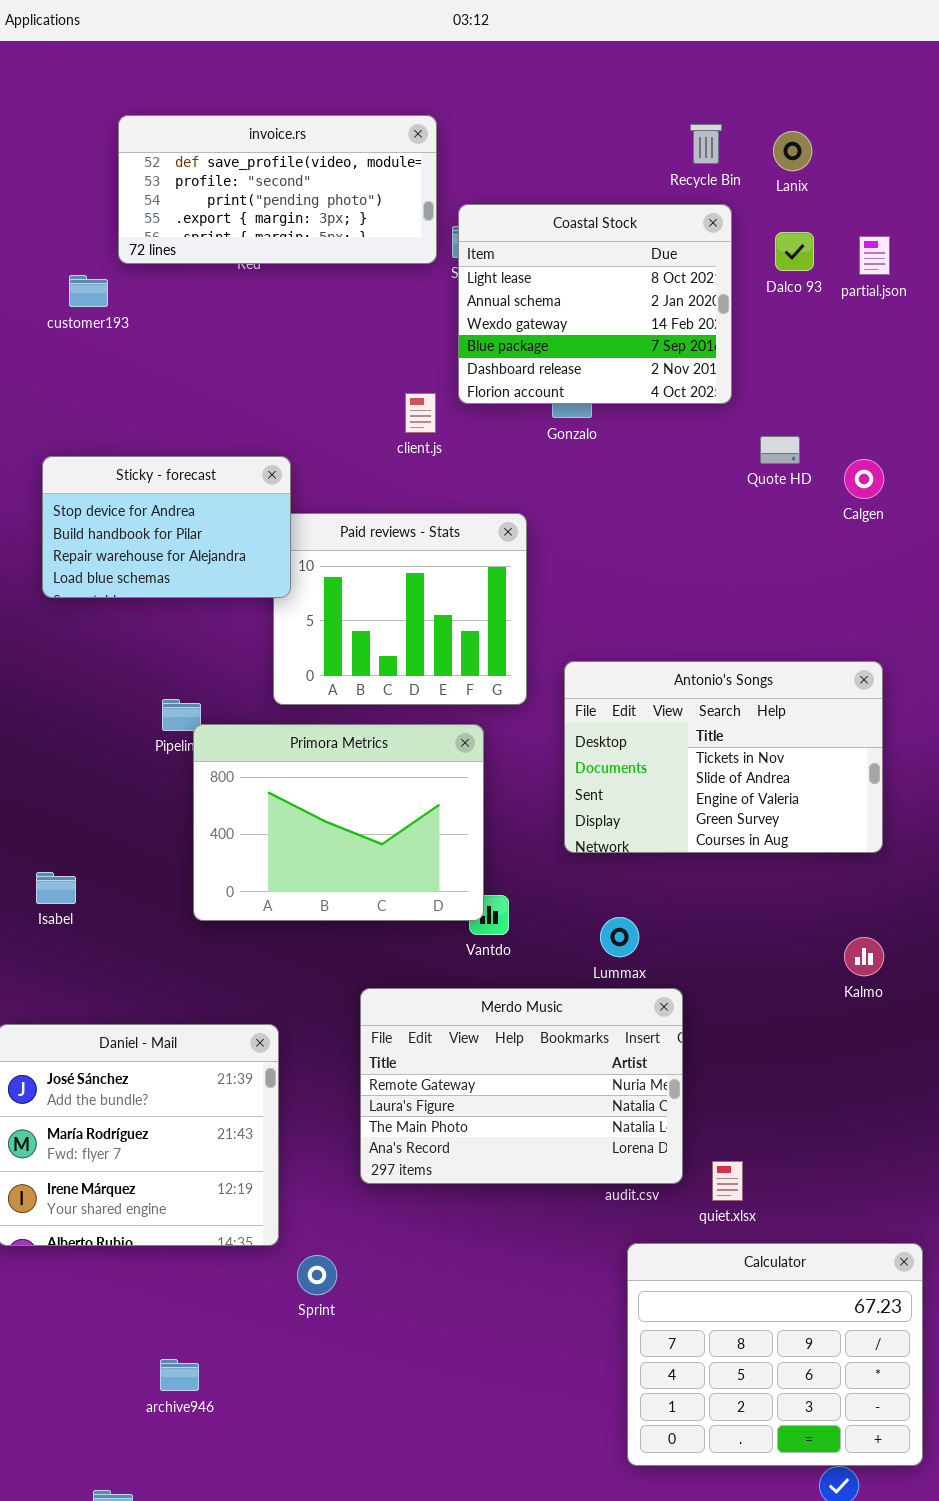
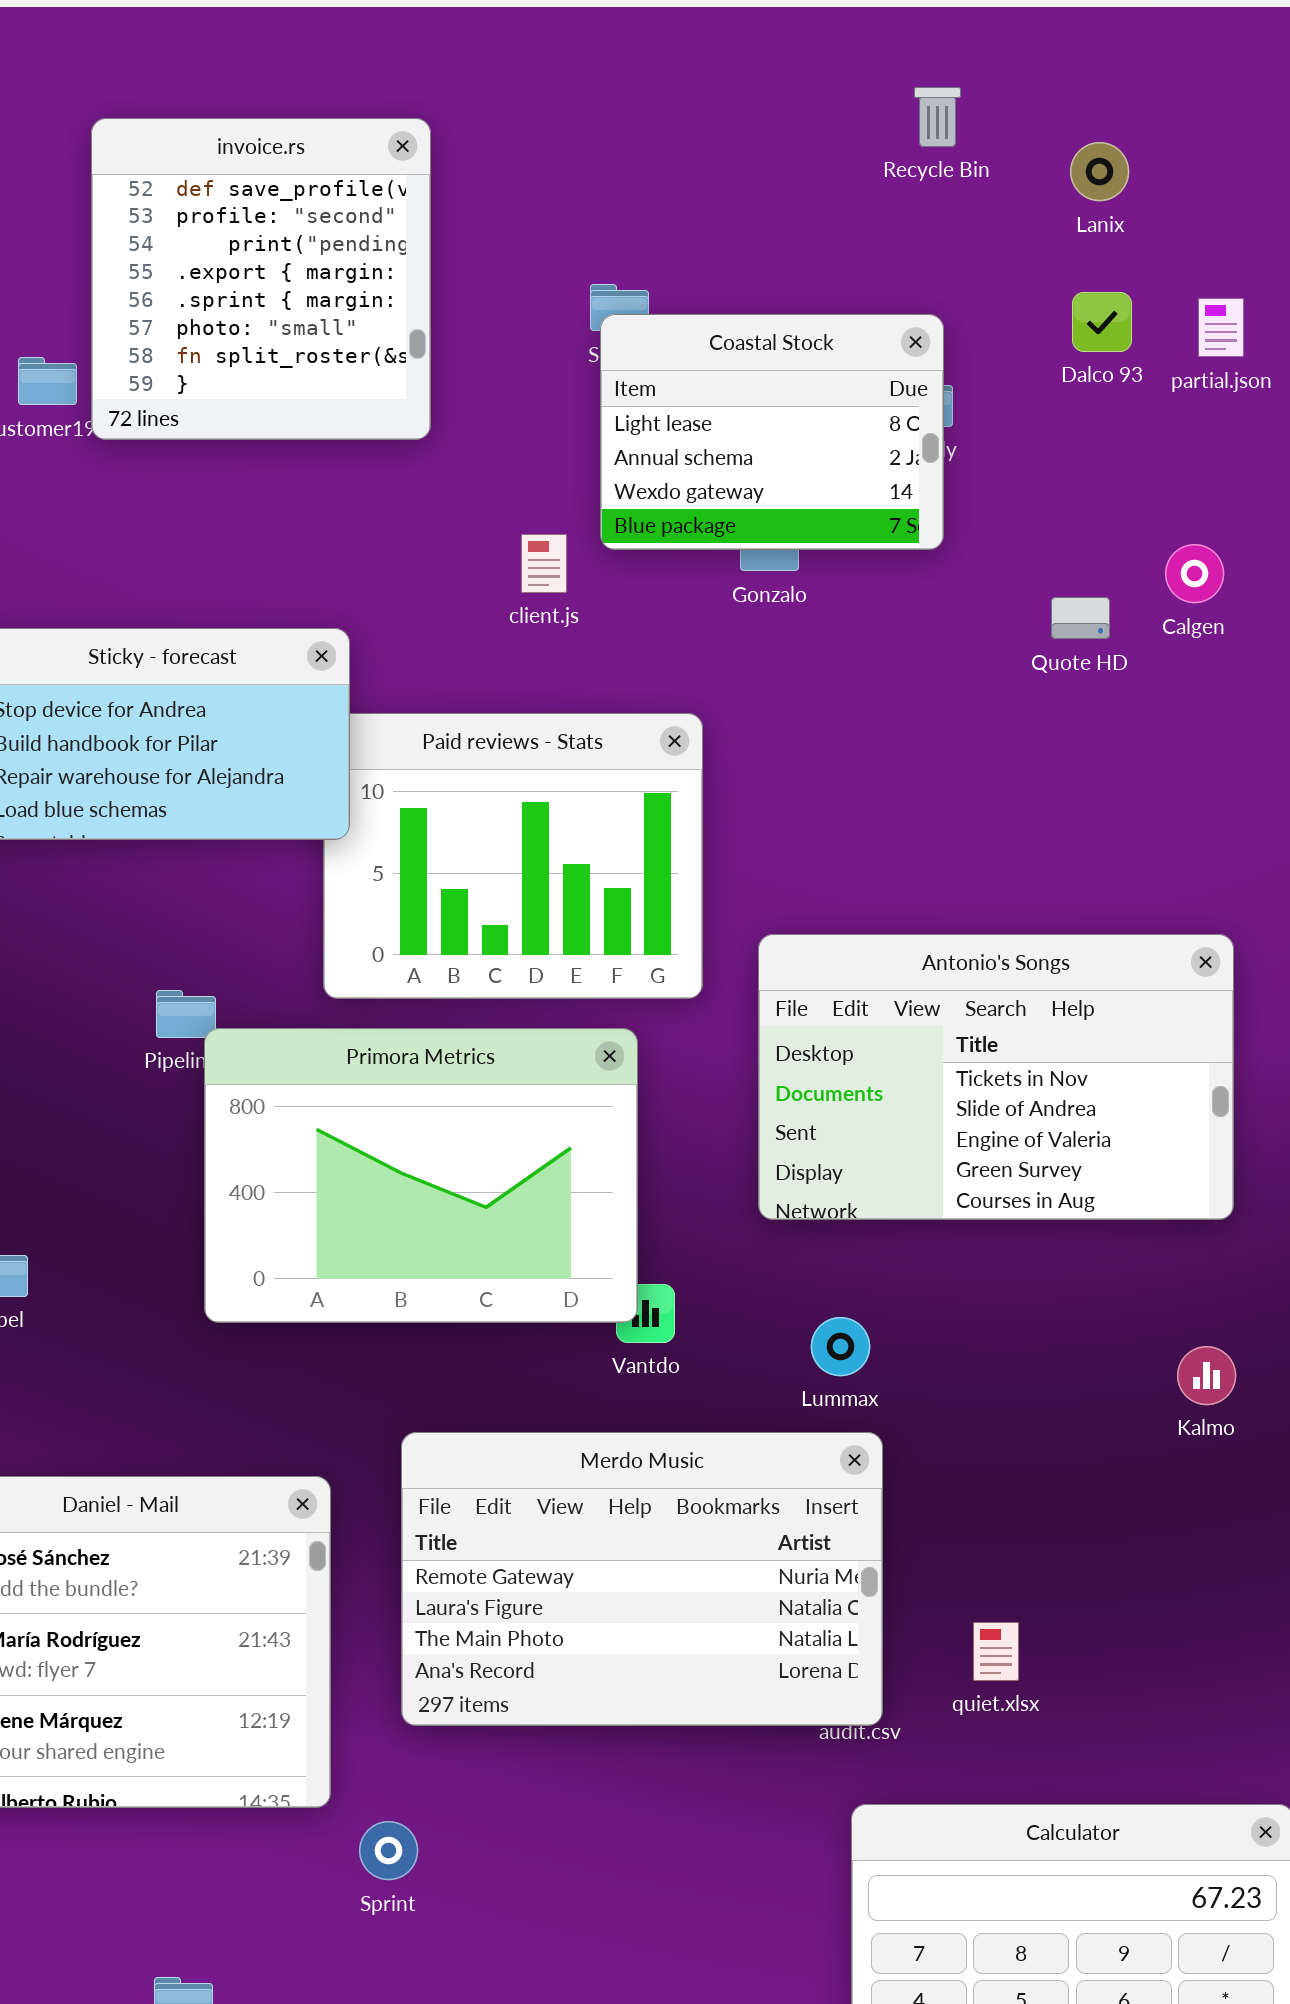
invoice.rs: [118,115,437,264] -> [91,118,431,440], resized
Recycle Bin: [690,124,722,164] -> [914,87,961,147], moved
Coastal Stock: [458,204,732,404] -> [600,314,944,550], resized
Calgen: [844,459,884,499] -> [1165,544,1224,603], moved
Merdo Music: [360,988,683,1184] -> [401,1432,883,1726], moved
quiet.xlsx: [712,1161,743,1201] -> [973,1622,1019,1681], moved

